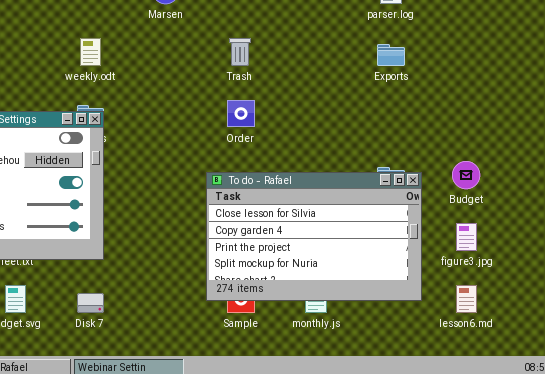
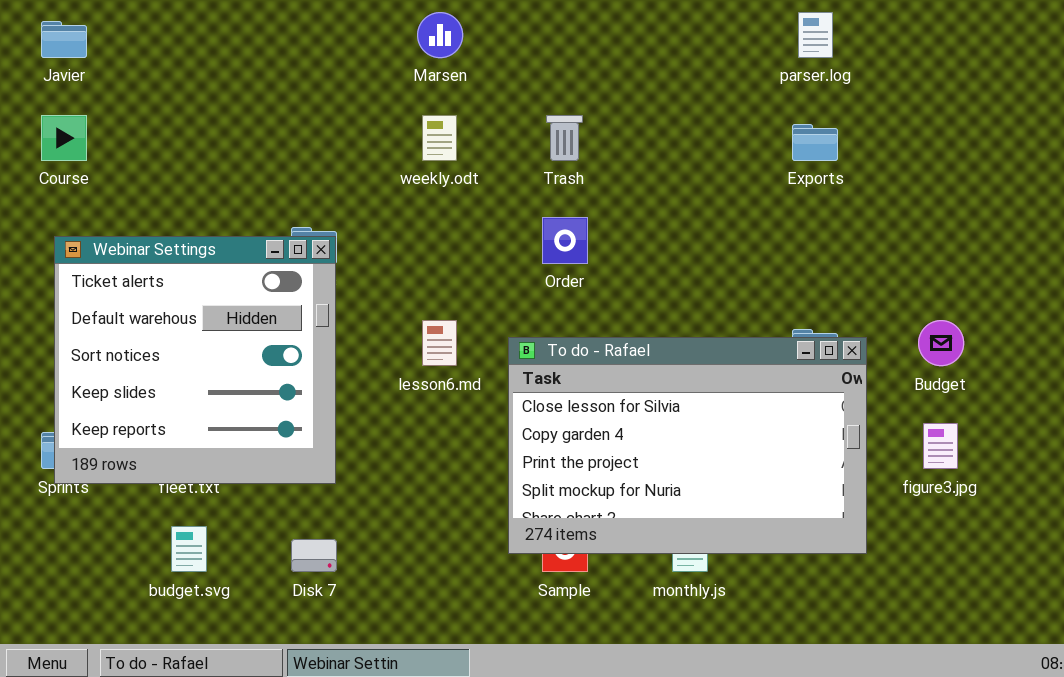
weekly.odt: [80,38,101,66] -> [422,115,457,161], moved
lesson6.md: [456,285,477,313] -> [422,320,457,366], moved

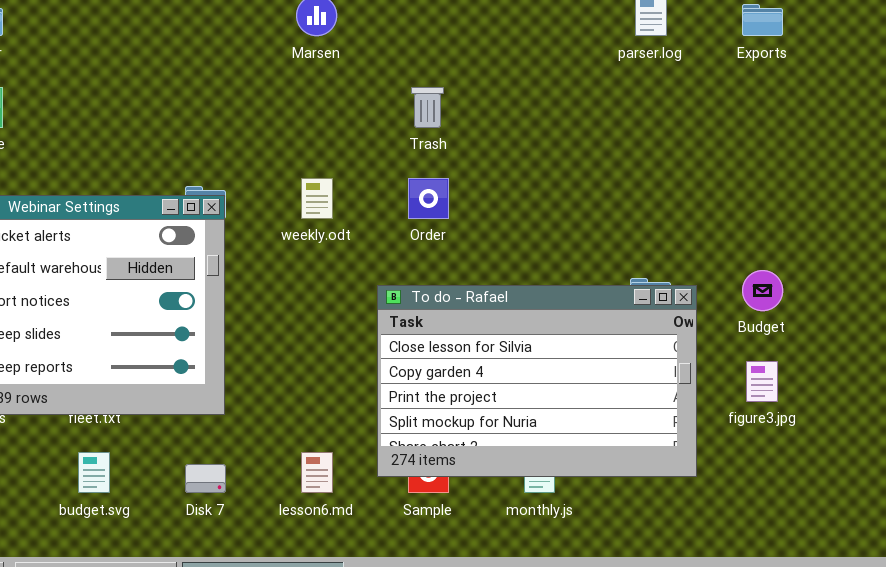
weekly.odt: [422,115,457,161] -> [301,178,333,219], moved
Exports: [792,124,838,161] -> [742,4,783,36], moved
lesson6.md: [422,320,457,366] -> [301,452,333,493], moved

